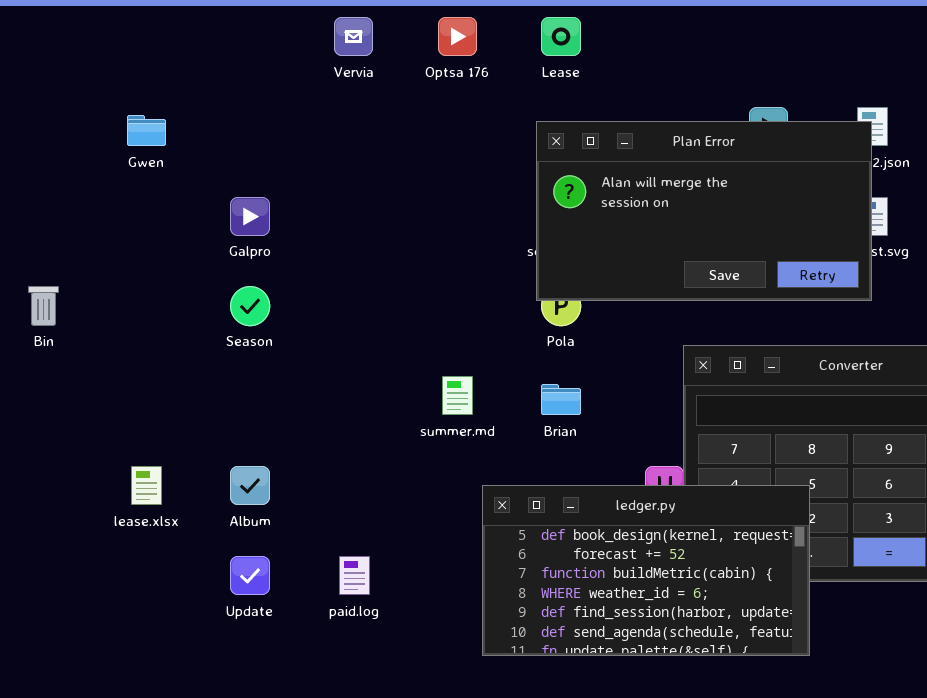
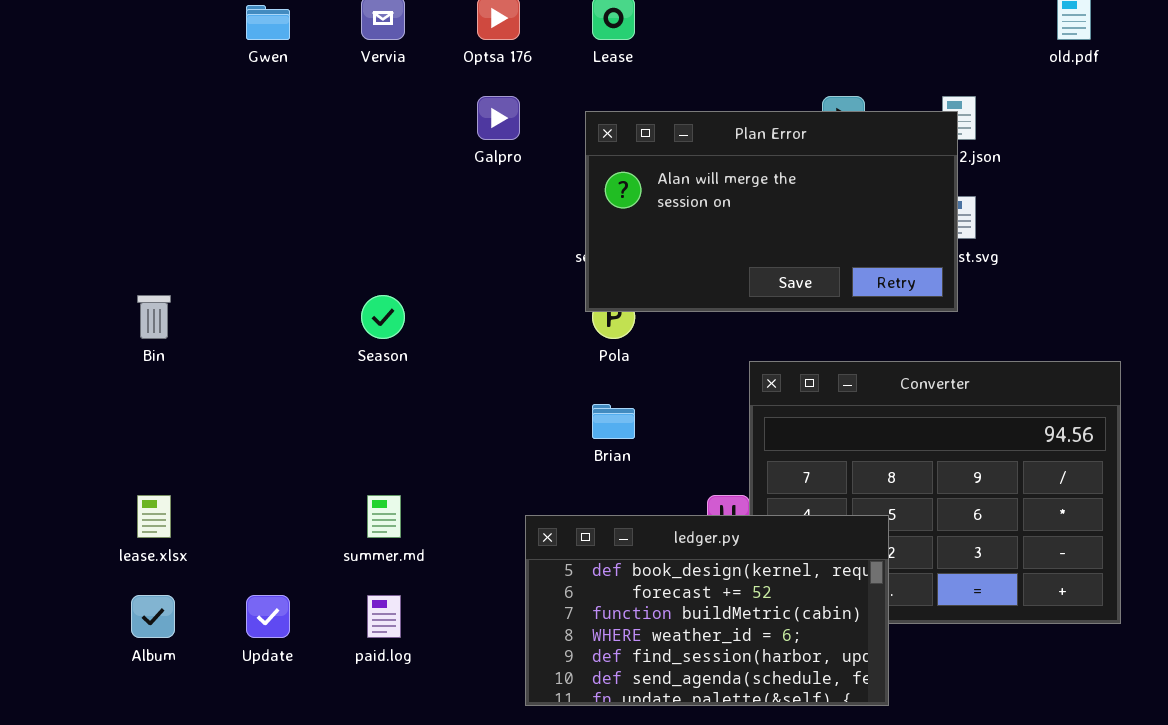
Gwen: [127,115,166,146] -> [246,5,290,40], moved
Galpro: [230,197,270,236] -> [477,96,520,140], moved
Bin: [28,286,59,326] -> [137,295,171,339], moved
Season: [230,286,270,326] -> [361,295,405,339], moved
summer.md: [442,376,473,415] -> [367,495,401,538], moved
Album: [230,466,270,505] -> [131,595,175,638], moved

